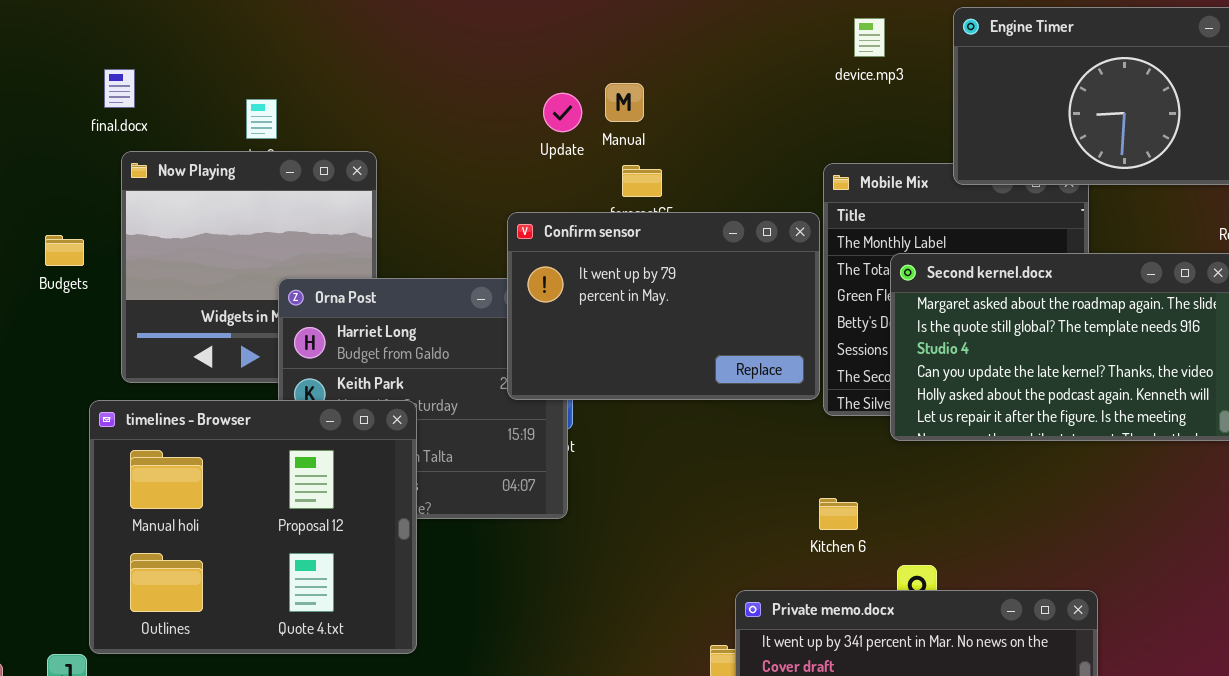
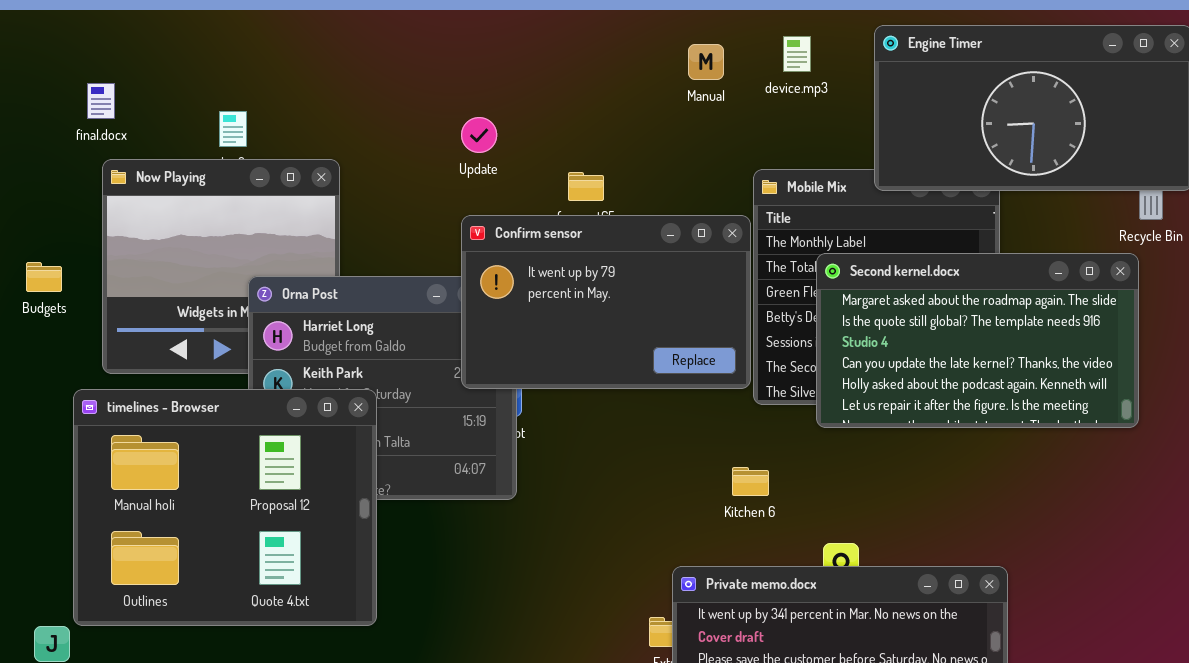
Manual: [605,83,644,122] -> [688,44,724,80], moved
Update: [543,93,582,132] -> [461,117,497,153], moved
Budgets: [45,235,84,266] -> [26,262,62,292], moved
Kitchen 6: [819,498,858,530] -> [732,467,769,496], moved

